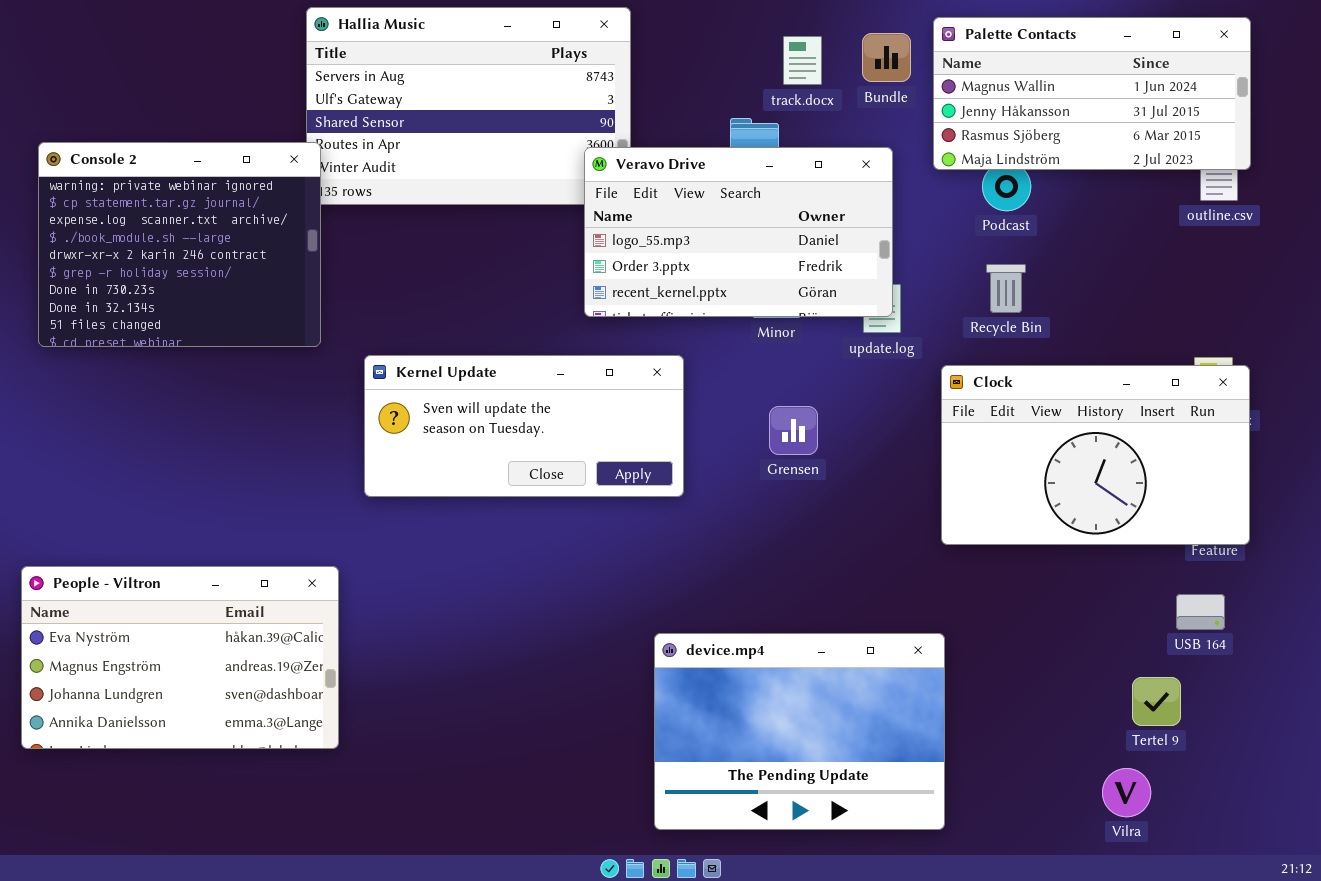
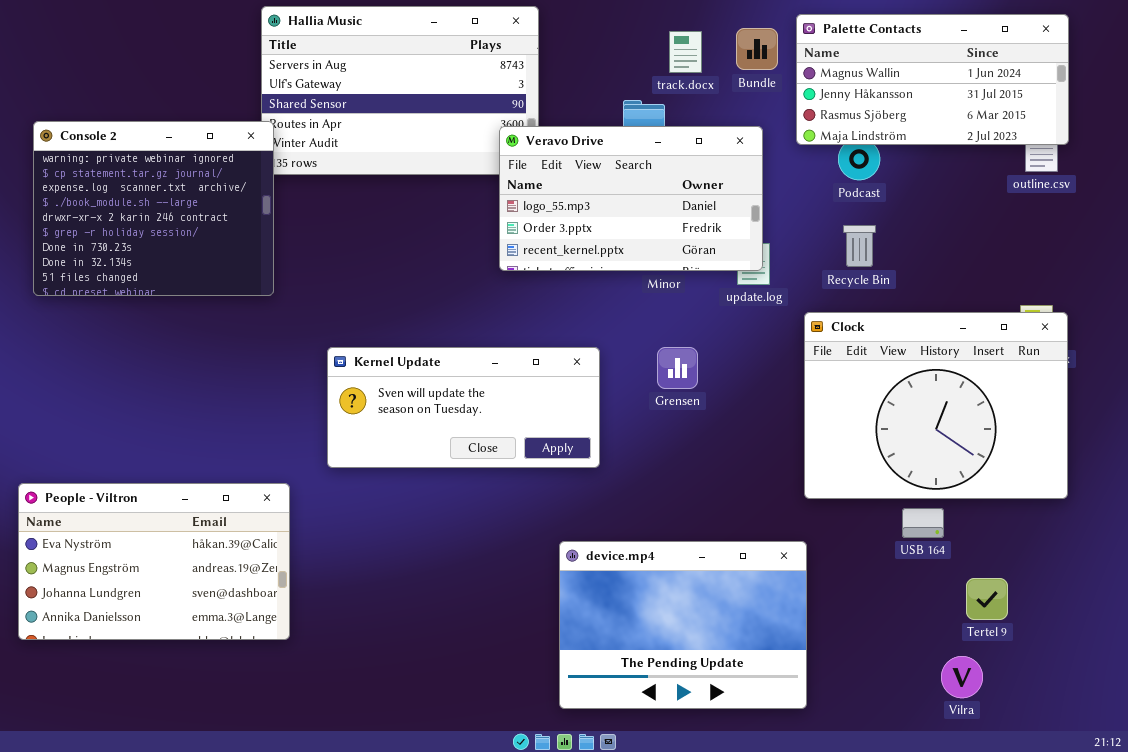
Kernel Update: [364,355,684,497] -> [327,347,600,468], moved
Clock: [941,365,1250,545] -> [804,312,1068,499], resized
USB 164: [1176,594,1225,630] -> [902,508,944,538], moved

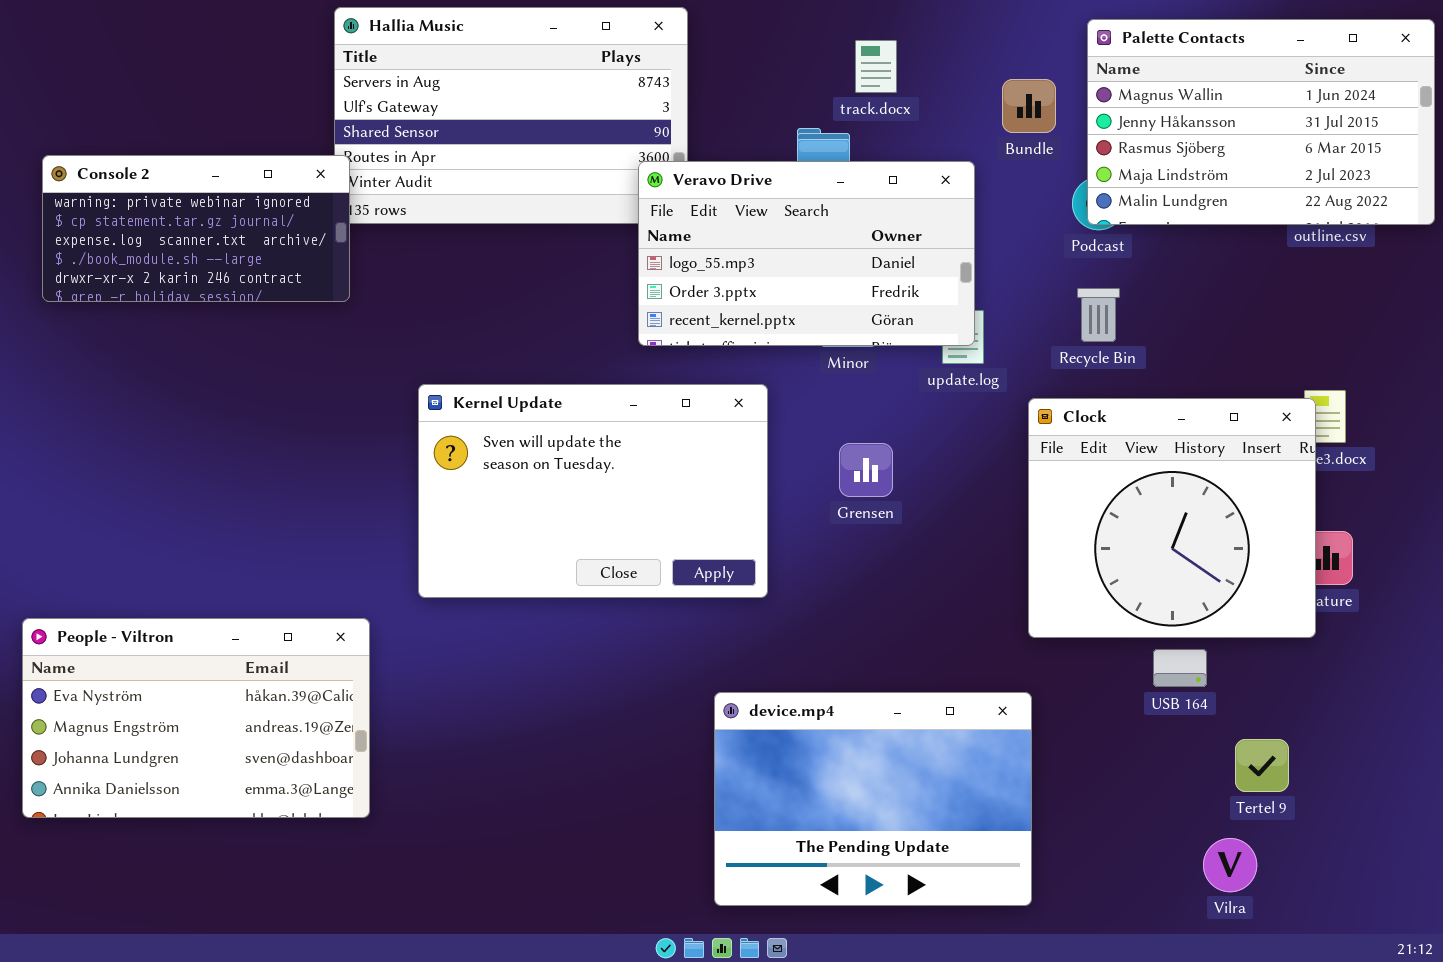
Palette Contacts: [796,14,1069,145] -> [1087,19,1435,225], moved, resized
Bundle: [736,28,778,70] -> [1002,79,1056,133], moved
Console 2: [33,121,274,296] -> [42,155,350,302], resized
Clock: [804,312,1068,499] -> [1028,398,1316,638], resized
Kernel Update: [327,347,600,468] -> [418,384,768,598], resized

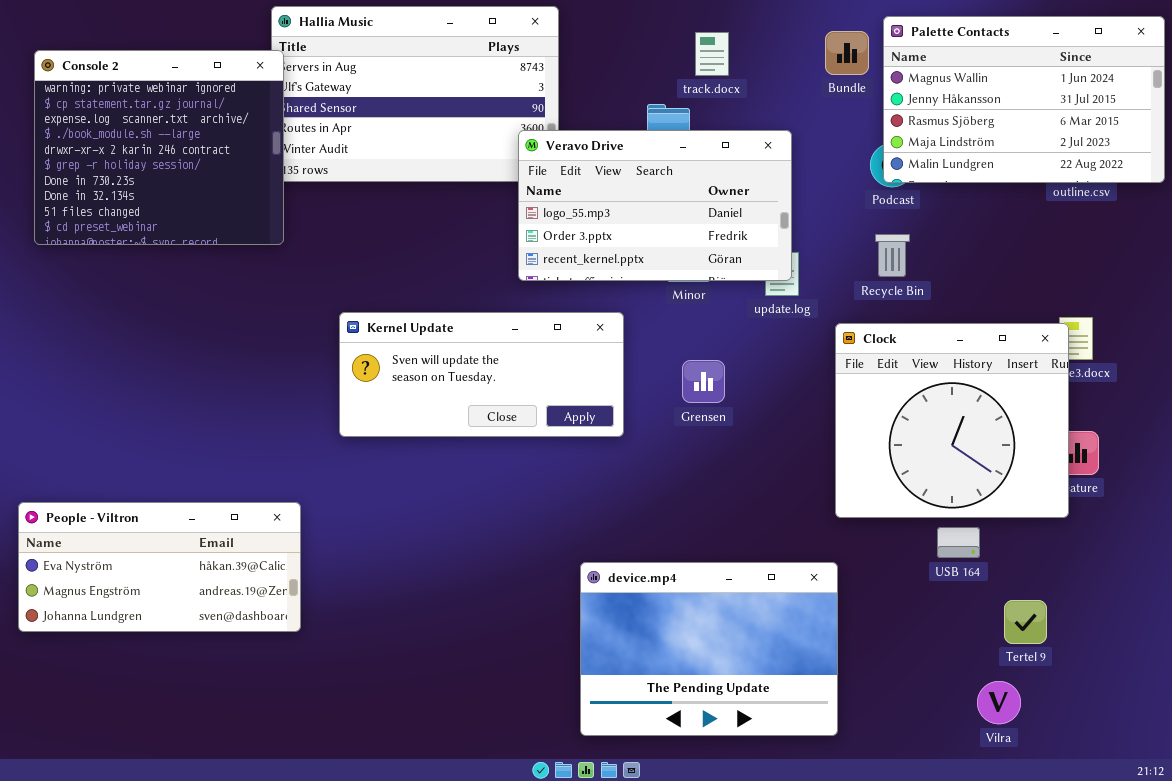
Bundle: [1002,79,1056,133] -> [825,31,869,75], moved
Console 2: [42,155,350,302] -> [34,50,284,245], resized
Kernel Update: [418,384,768,598] -> [339,312,624,437], resized
People - Viltron: [22,618,370,818] -> [18,502,301,632], resized

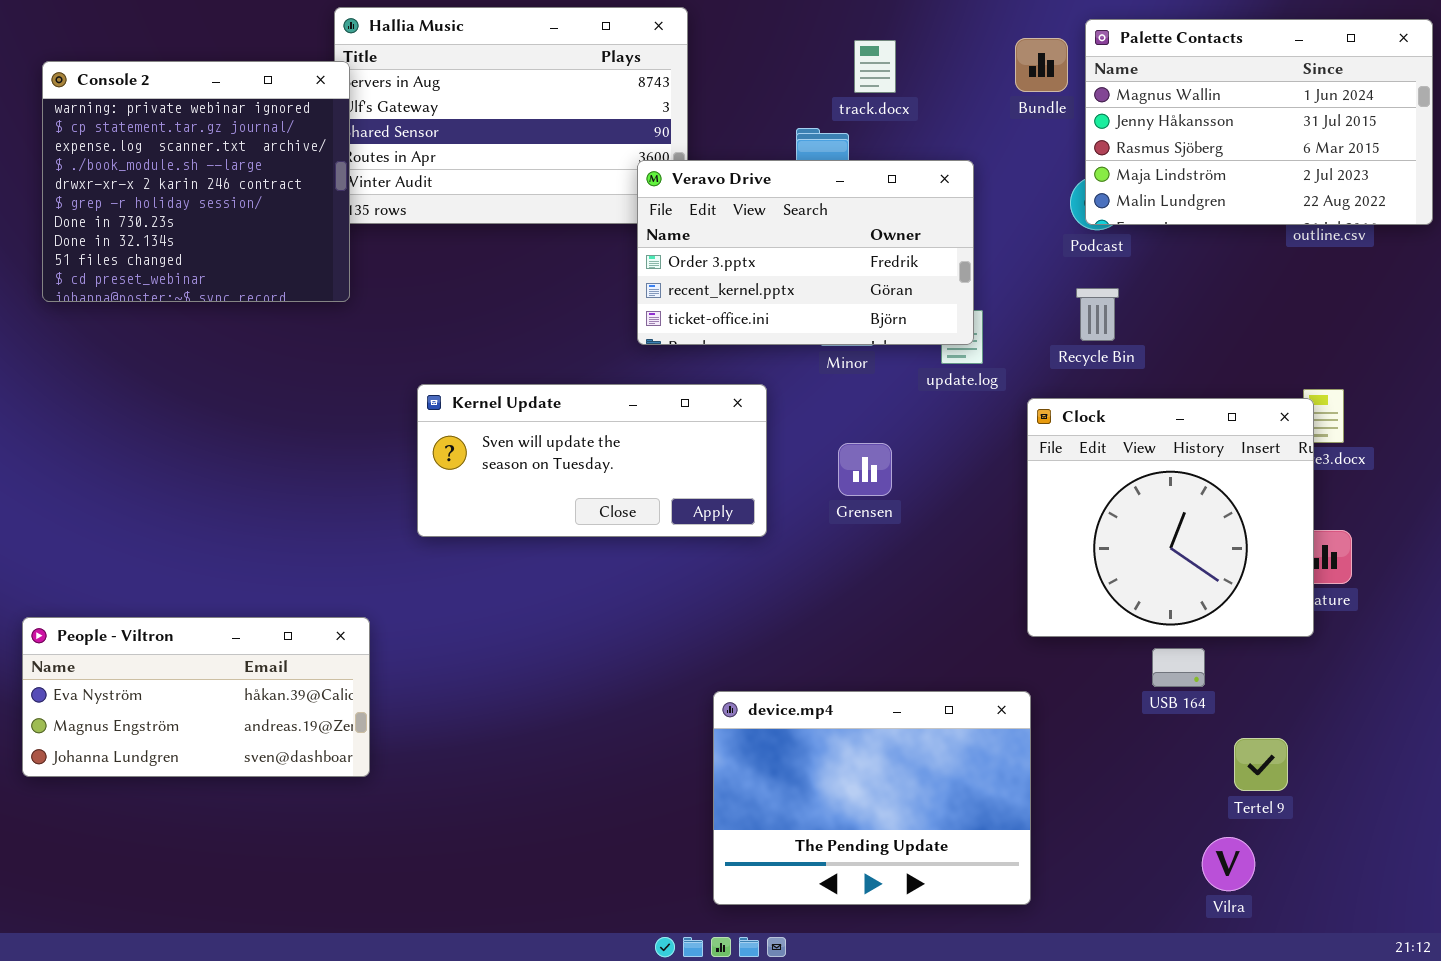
Veravo Drive: [518,130,792,281] -> [637,160,974,345], scrolled down 1 row

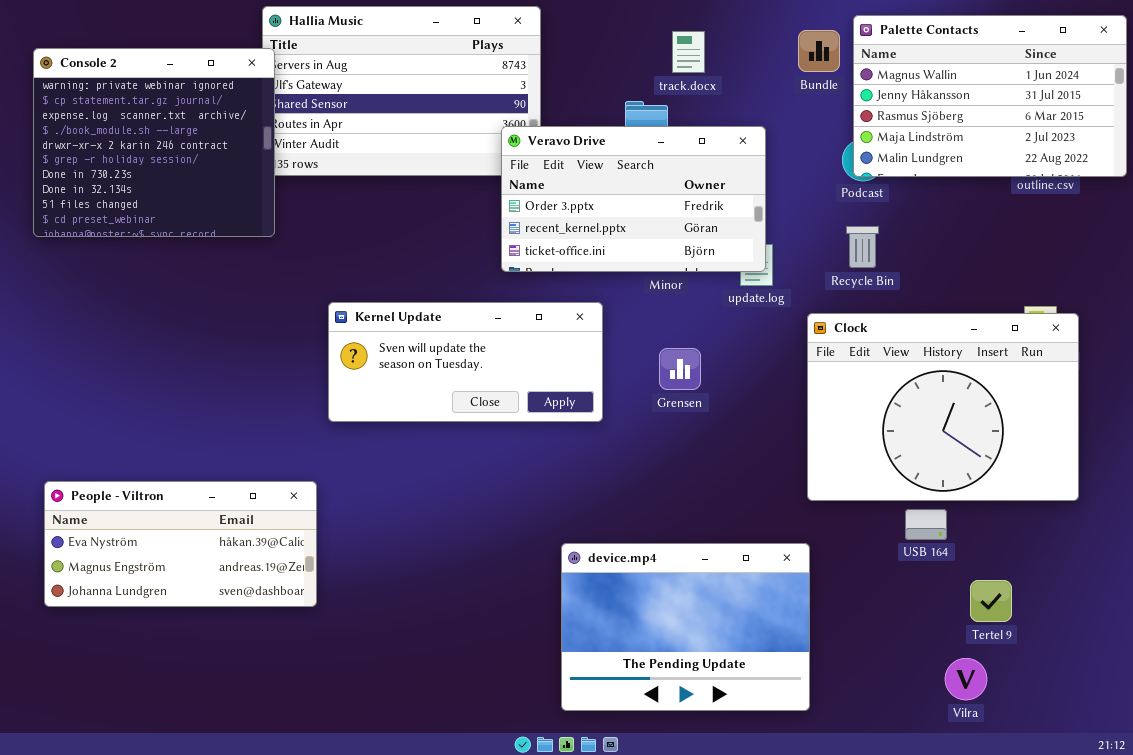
Clock: [1027,398,1314,637] -> [807,313,1079,501], resized
People - Viltron: [22,617,370,777] -> [44,481,317,607], moved

